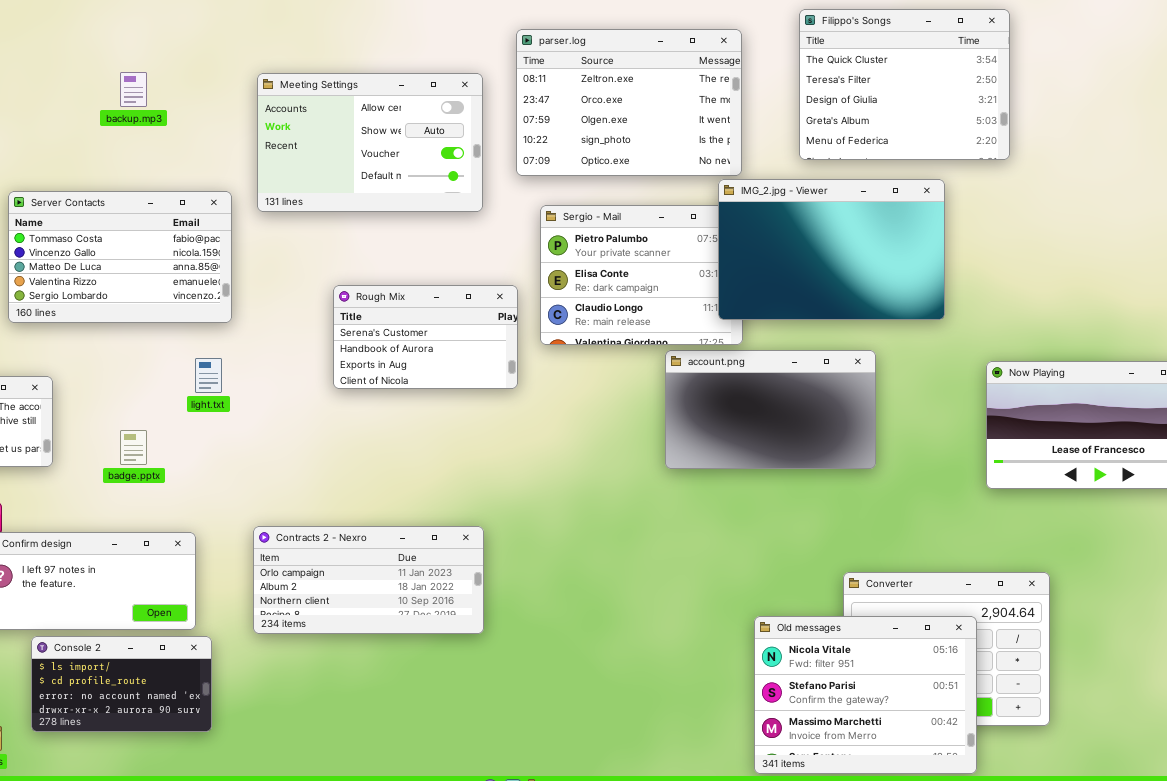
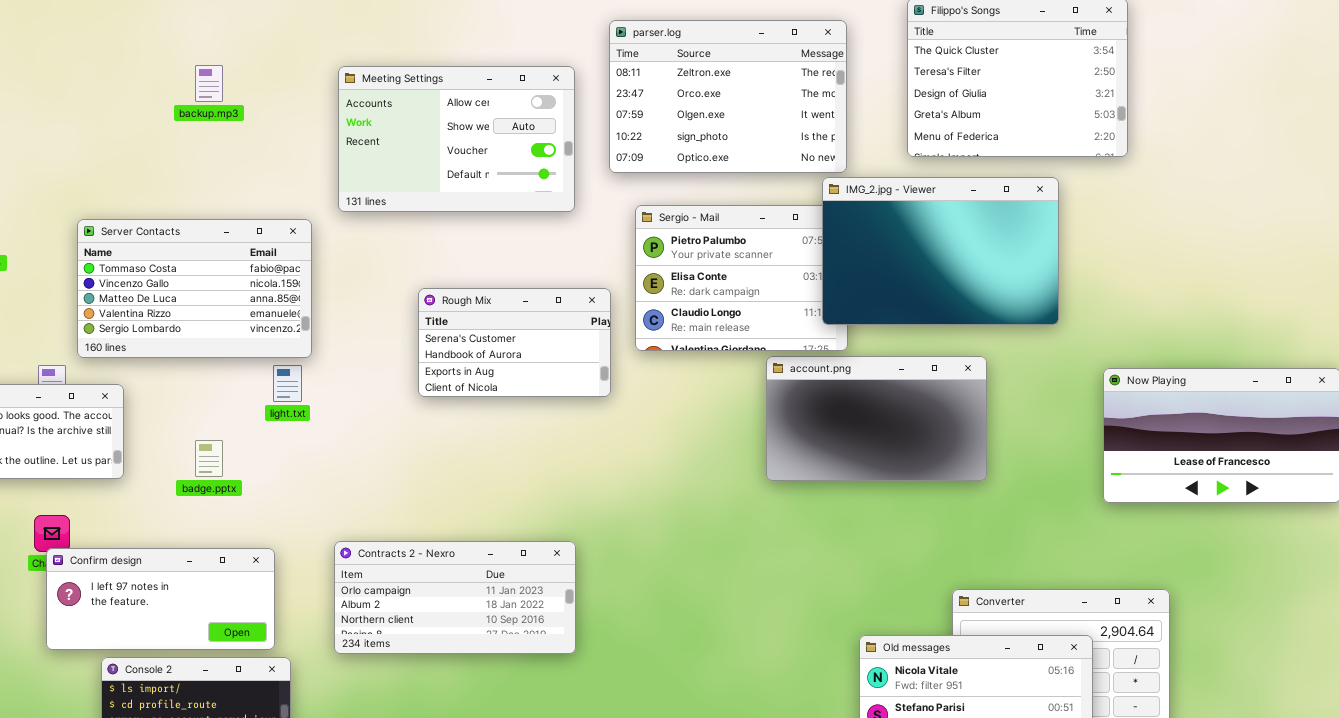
Server Contacts: [8,191,232,323] -> [77,219,312,358], moved

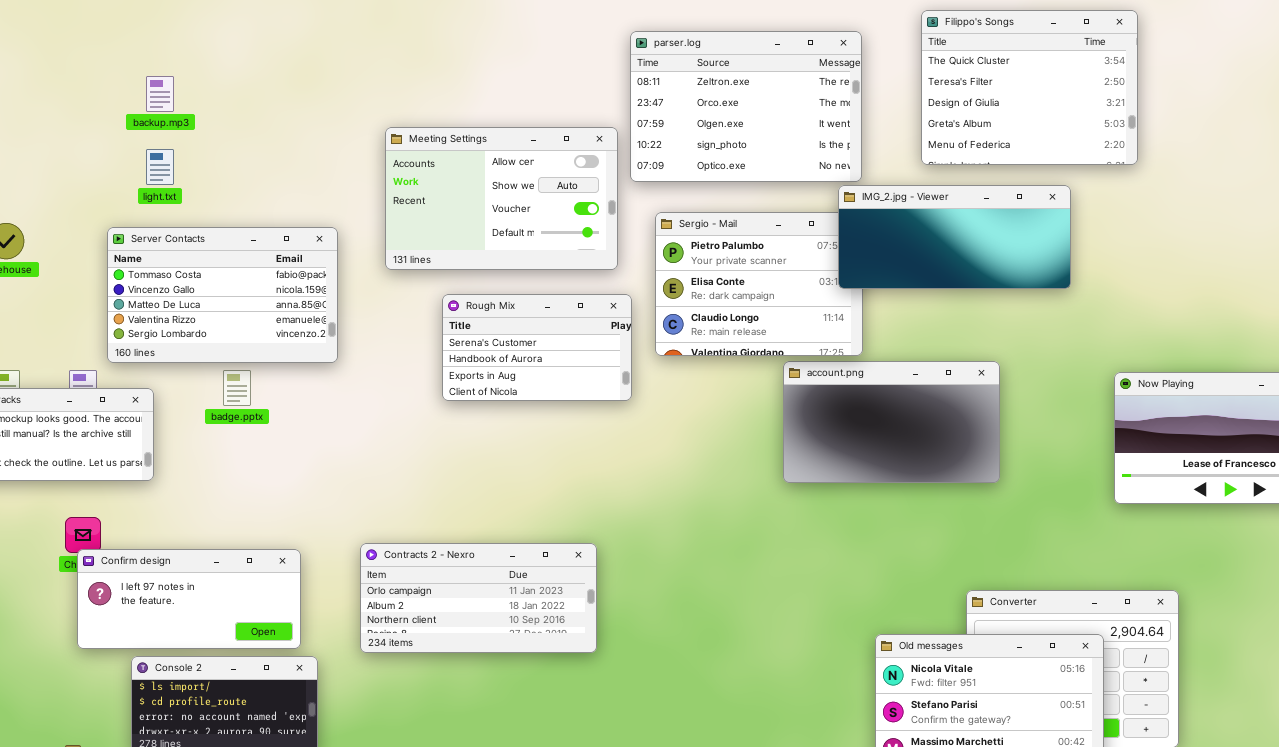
backup.mp3: [195,65,223,102] -> [146,76,174,112], moved
Meeting Settings: [338,66,575,212] -> [385,127,618,270], moved
IMG_2.jpg - Viewer: [822,177,1059,325] -> [838,185,1071,289], resized
light.txt: [273,365,302,402] -> [146,149,174,185], moved
badge.pptx: [195,440,223,477] -> [223,370,251,406], moved

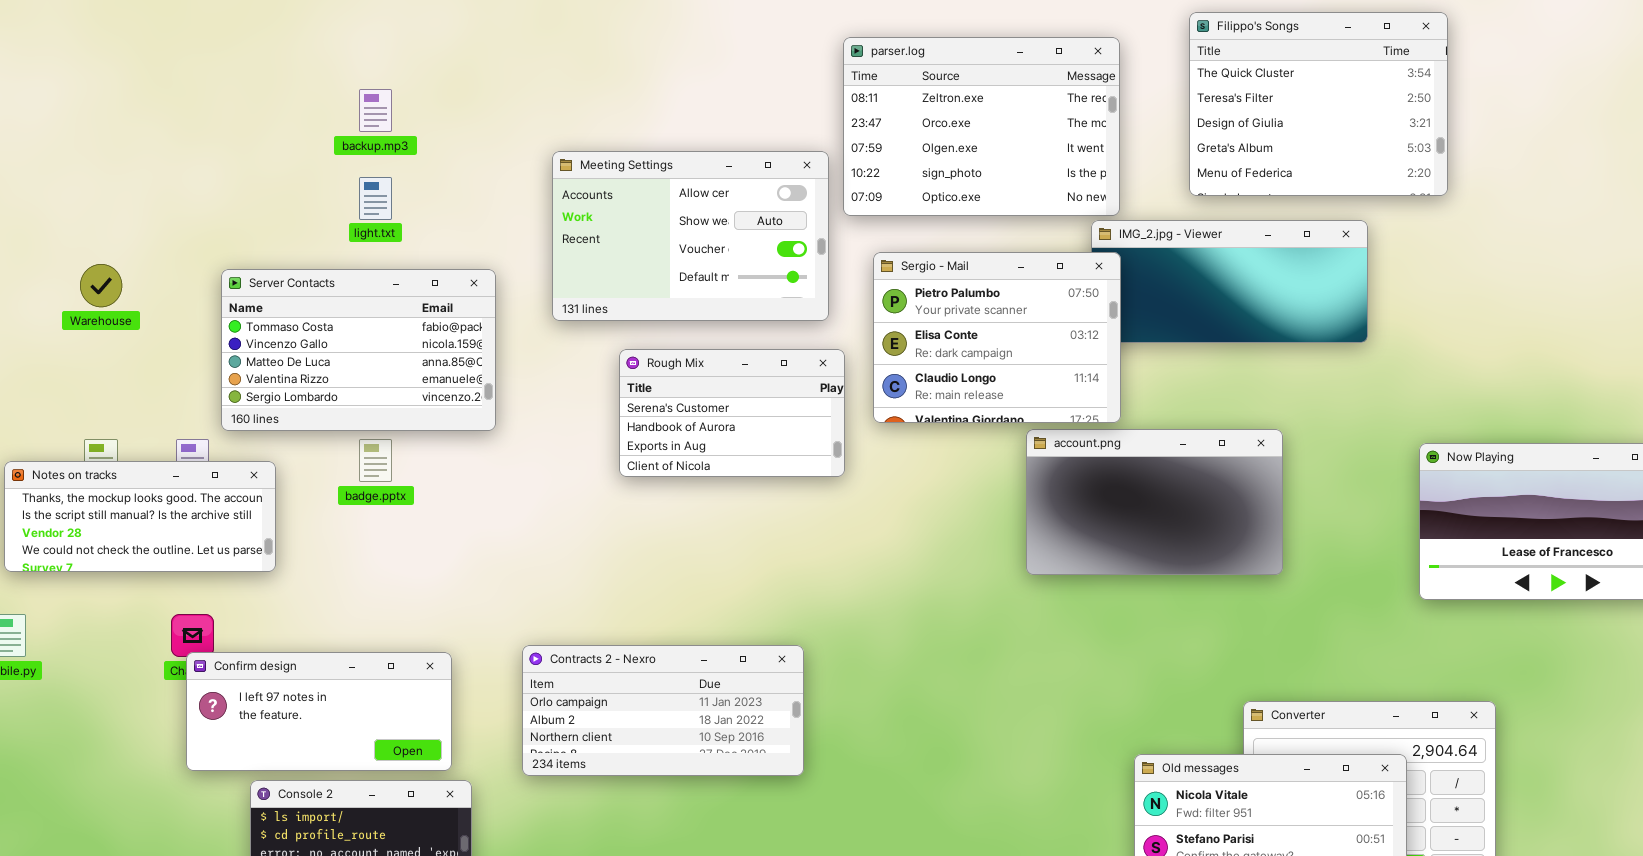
backup.mp3: [146,76,174,112] -> [359,89,392,132], moved
light.txt: [146,149,174,185] -> [359,177,392,220], moved
Sergio - Mail: [655,212,863,356] -> [873,252,1121,423], raised

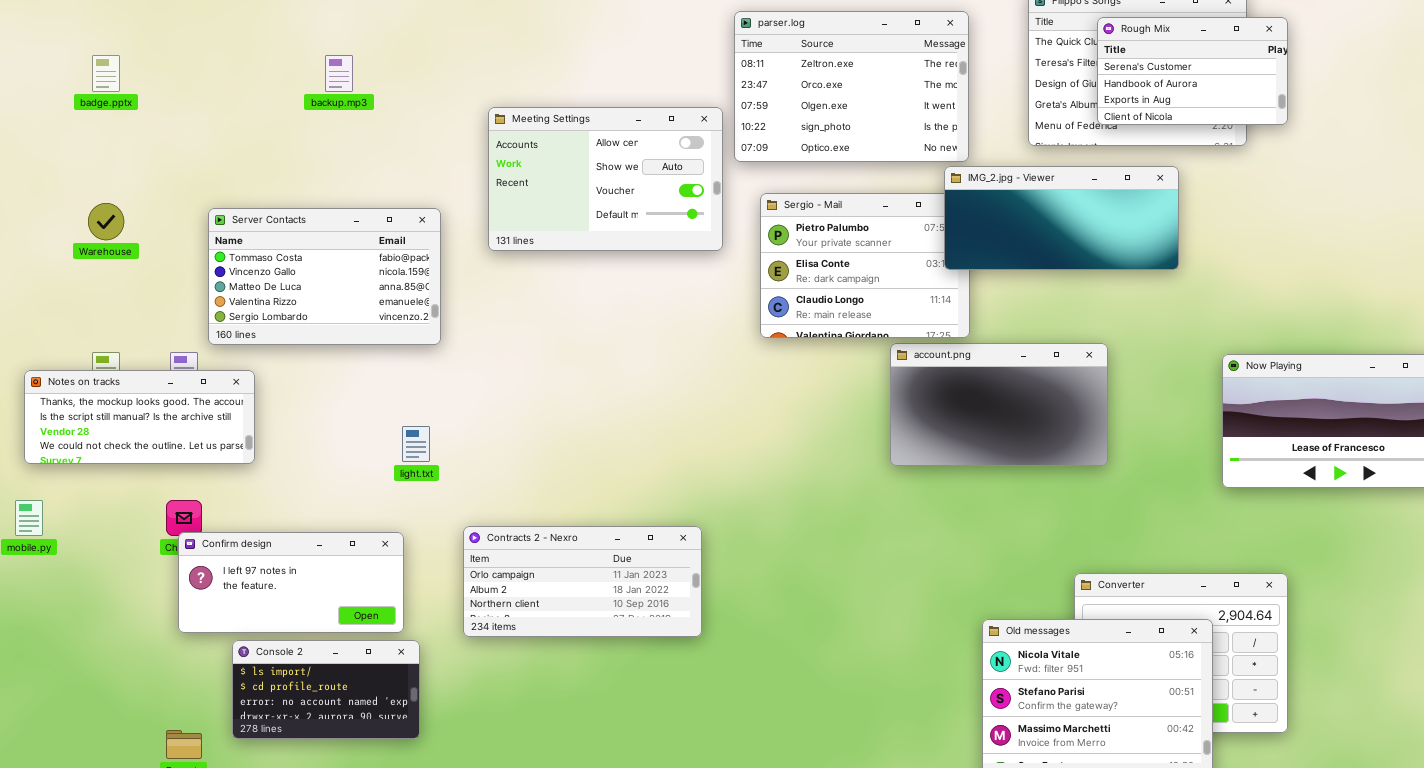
light.txt: [359,177,392,220] -> [402,426,430,462], moved
IMG_2.jpg - Viewer: [1091,220,1368,343] -> [944,166,1179,270], raised
Rough Mix: [619,349,845,477] -> [1097,17,1288,125], moved
badge.pptx: [359,439,392,482] -> [92,55,120,92], moved

